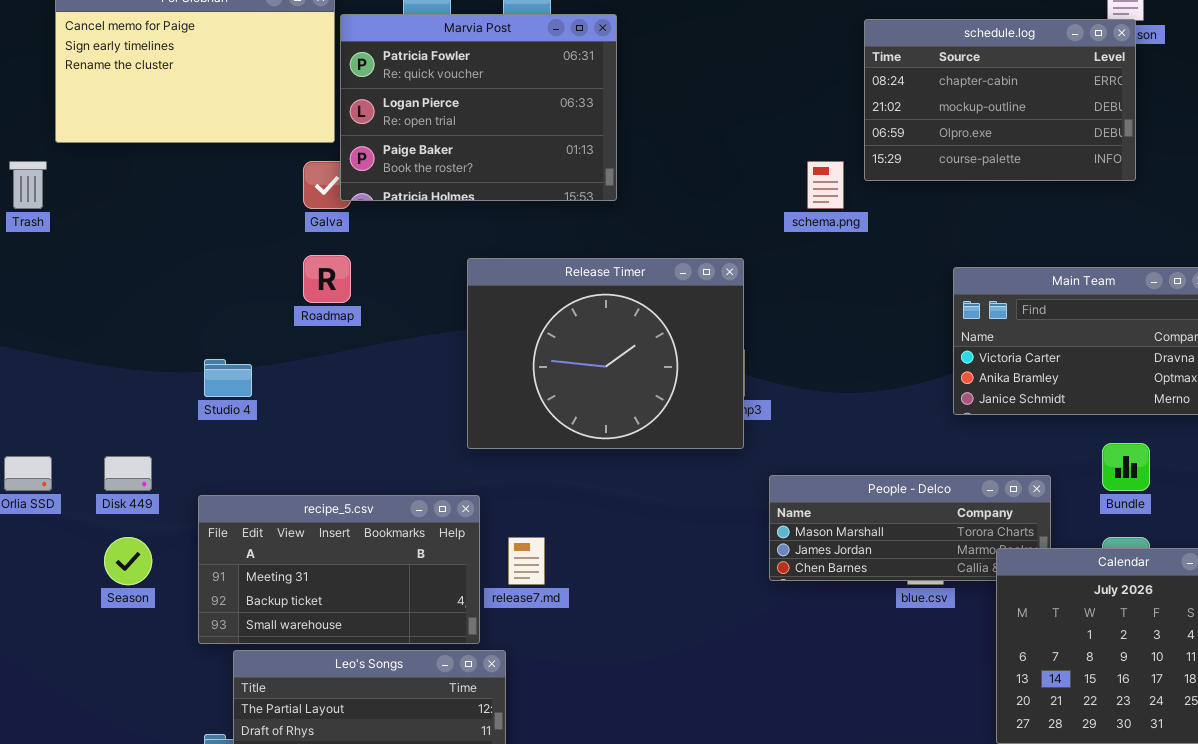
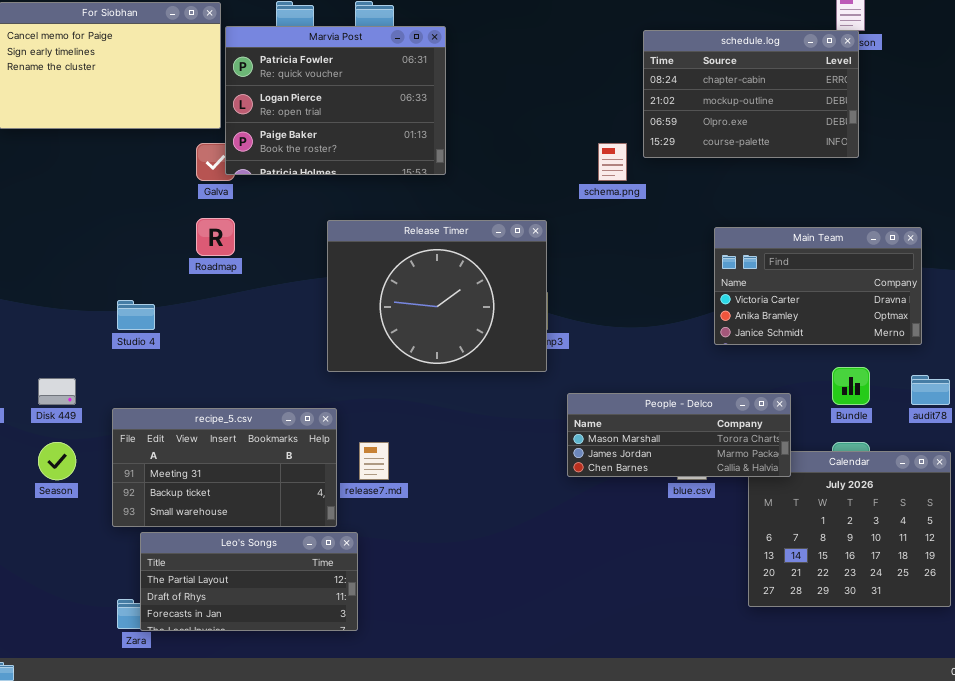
People - Delco: [769,475,1051,581] -> [567,393,791,477], raised

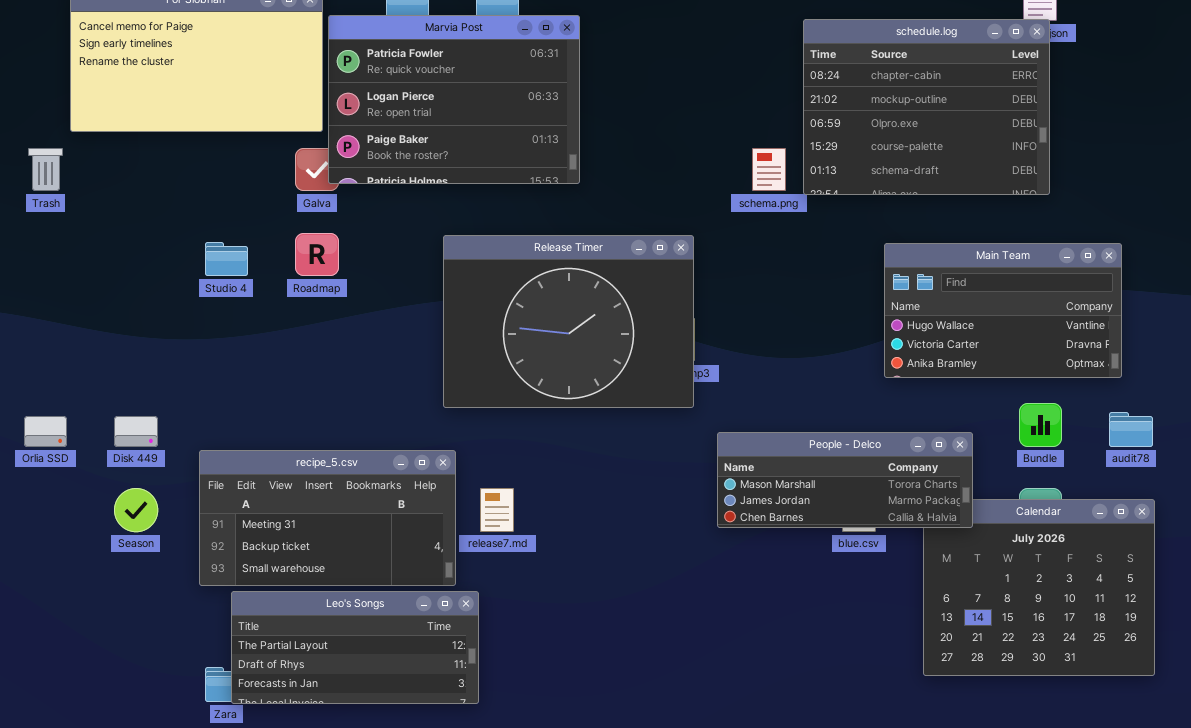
schedule.log: [643,30,859,158] -> [803,19,1050,195], resized
Main Team: [714,227,922,345] -> [884,243,1122,378], scrolled up 1 row
Studio 4: [117,300,155,330] -> [205,242,248,276], moved

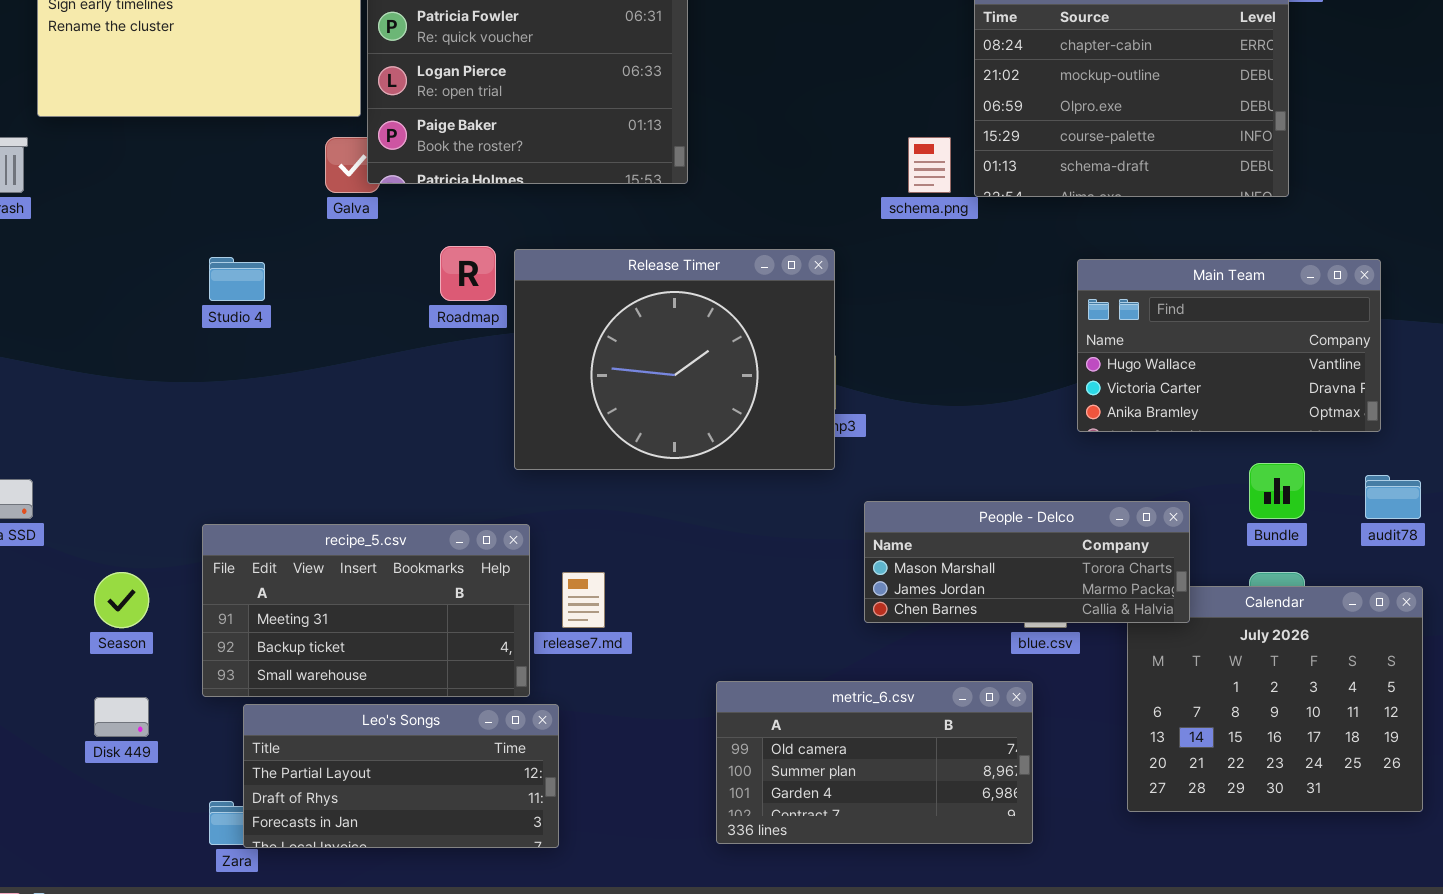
Roadmap: [295,233,339,276] -> [440,246,496,301], moved
Disk 449: [114,416,158,447] -> [94,697,149,737], moved
metric_6.csv: none -> [716,681,1033,844], opened

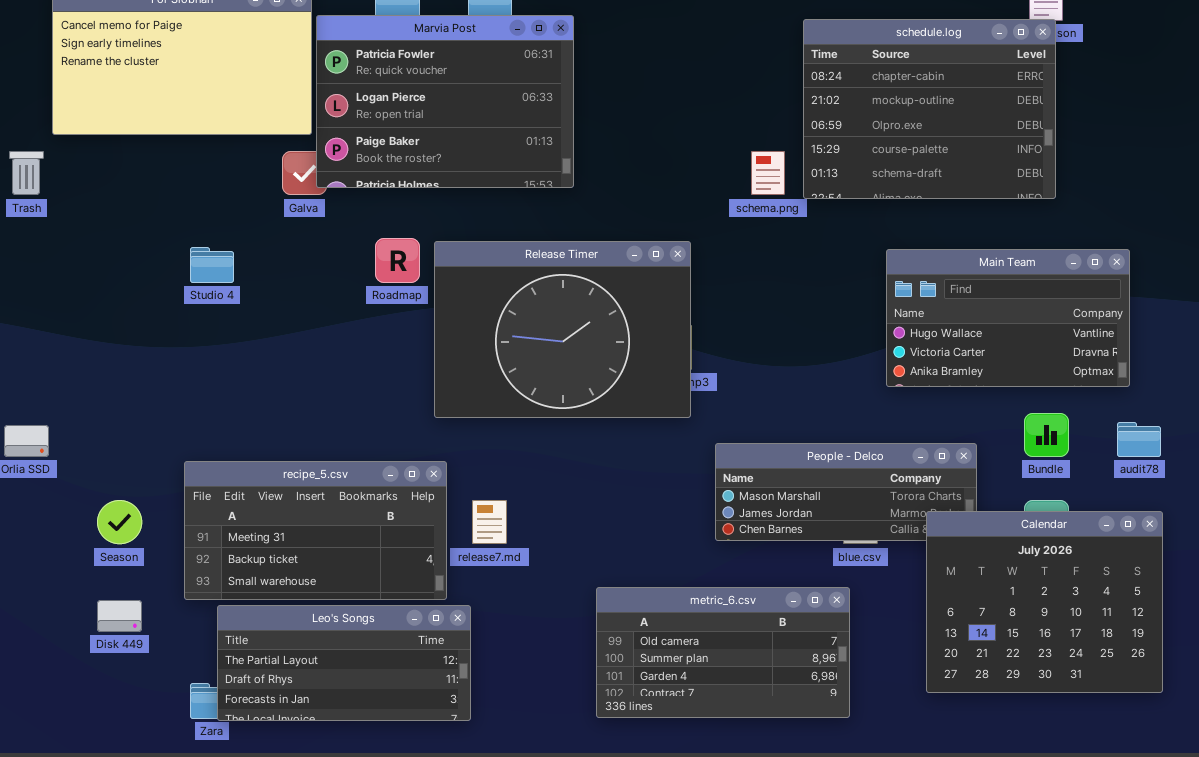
Calendar: [1127,586,1423,812] -> [926,511,1163,693], raised

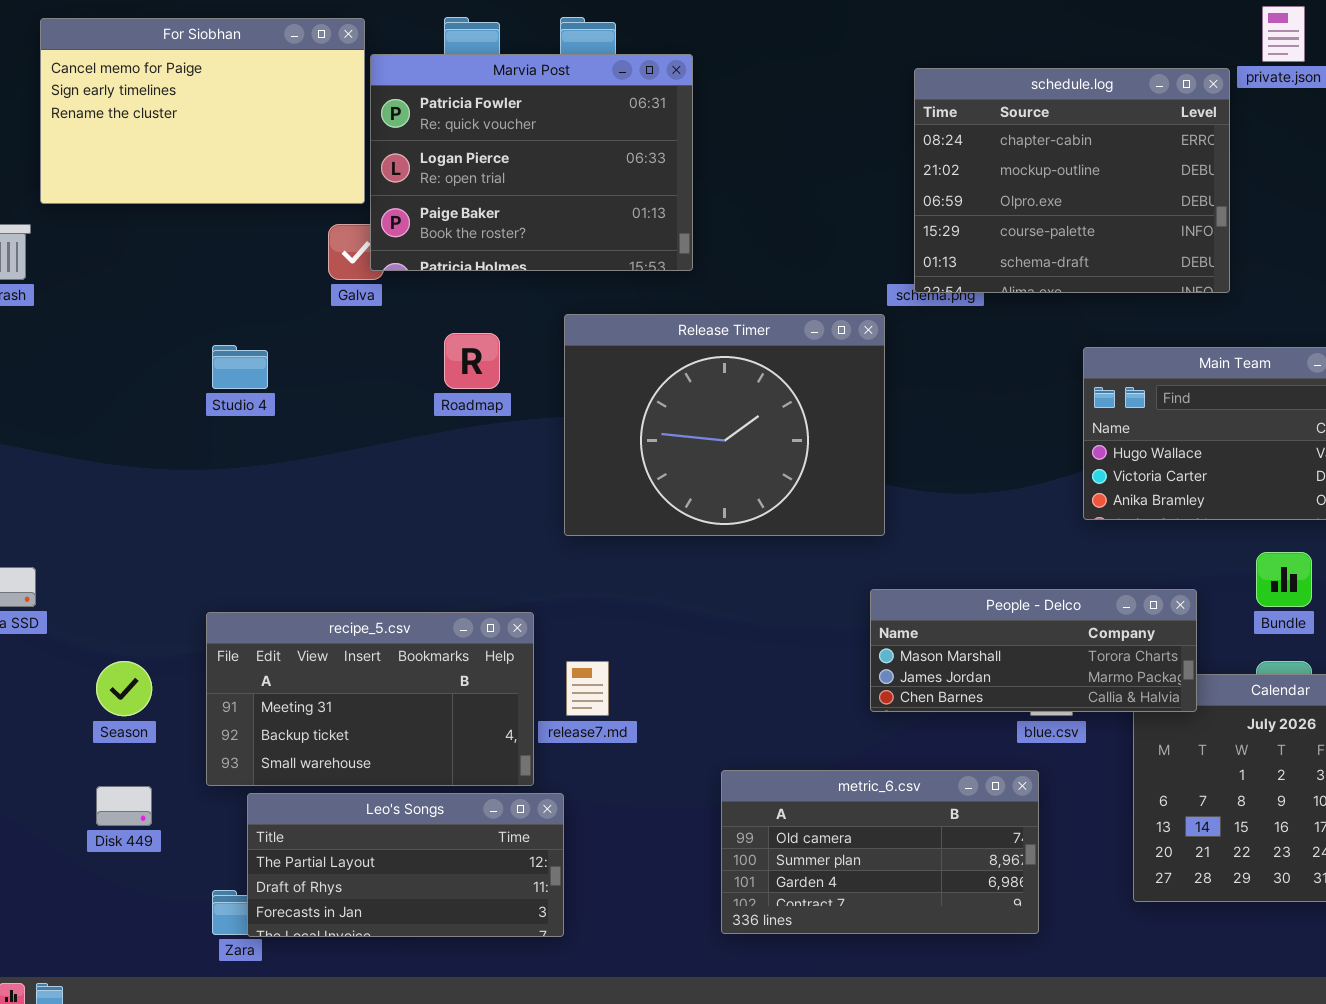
schedule.log: [803,19,1056,199] -> [914,68,1230,293], moved
Release Timer: [434,241,691,418] -> [564,314,885,536], moved
People - Delco: [715,443,977,541] -> [870,589,1197,712], raised

